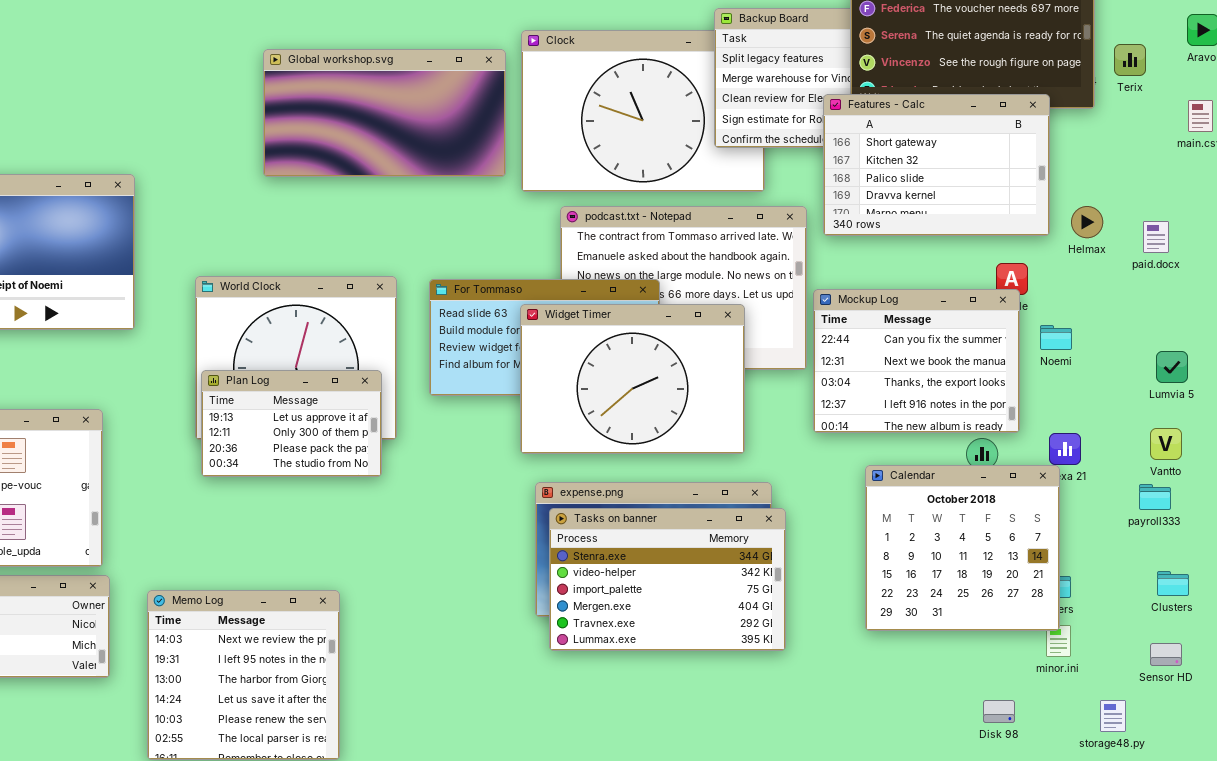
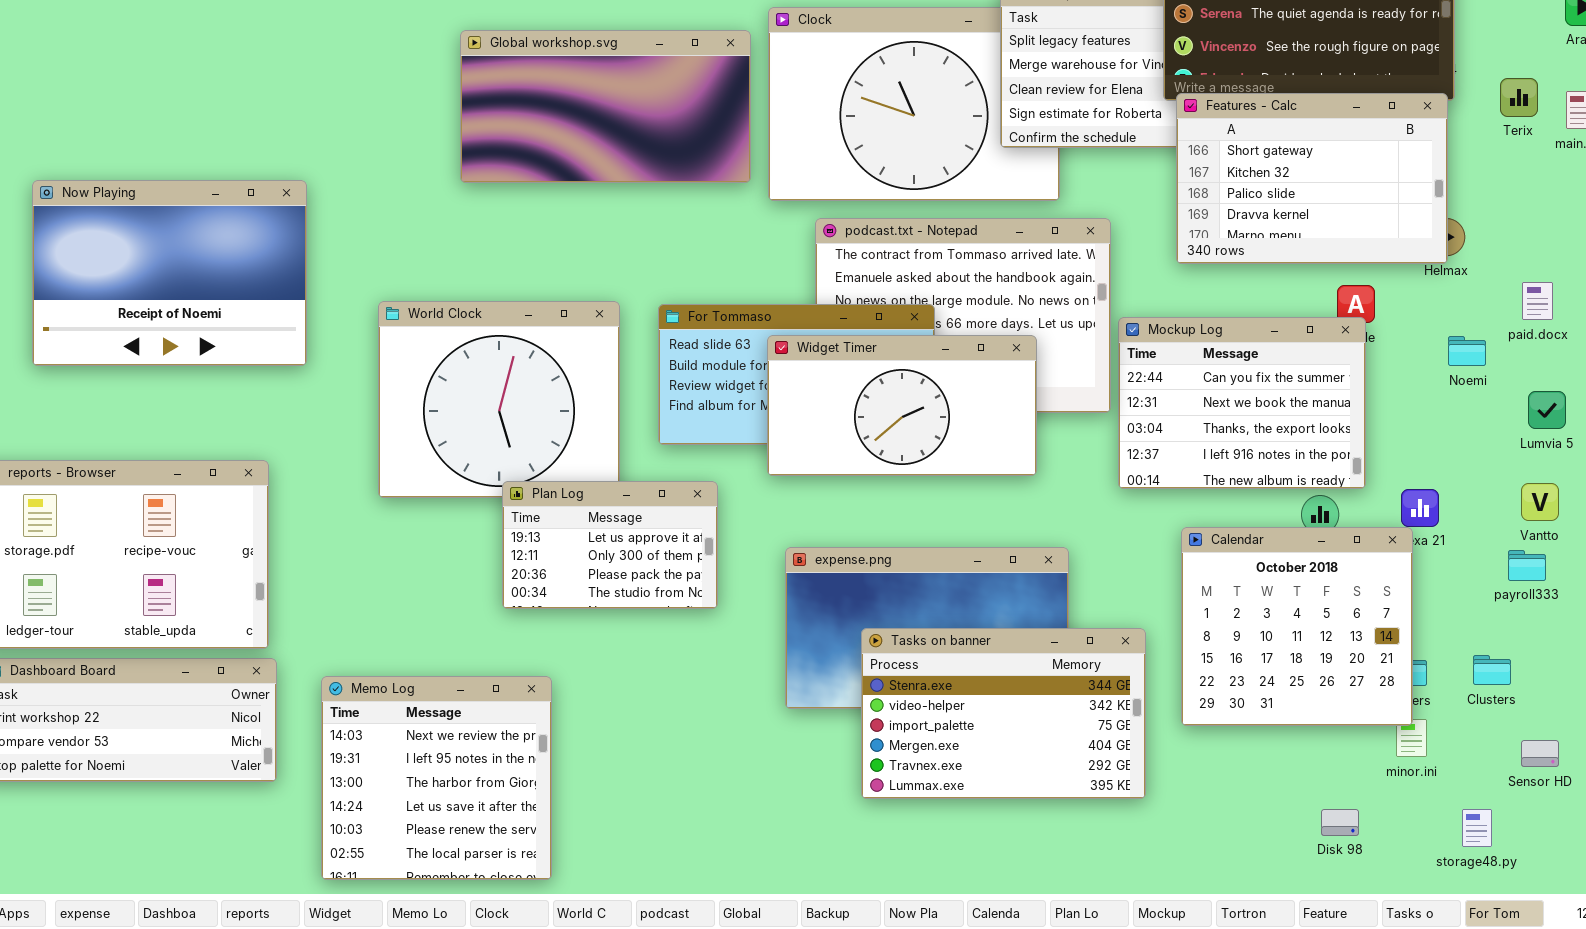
Terix: [1114,44,1146,76] -> [1500,78,1538,117], moved
Features - Calc: [823,94,1050,236] -> [1176,93,1448,264], moved
paid.docx: [1143,221,1169,253] -> [1522,282,1553,320], moved
Widget Timer: [520,304,745,454] -> [767,335,1037,476], resized
Noemi: [1040,325,1072,350] -> [1448,336,1486,366], moved
Plan Log: [201,370,382,477] -> [502,481,718,609], moved
Tasks on banner: [549,508,786,651] -> [861,628,1146,799], moved
Clusters: [1157,571,1189,596] -> [1473,655,1511,685], moved

